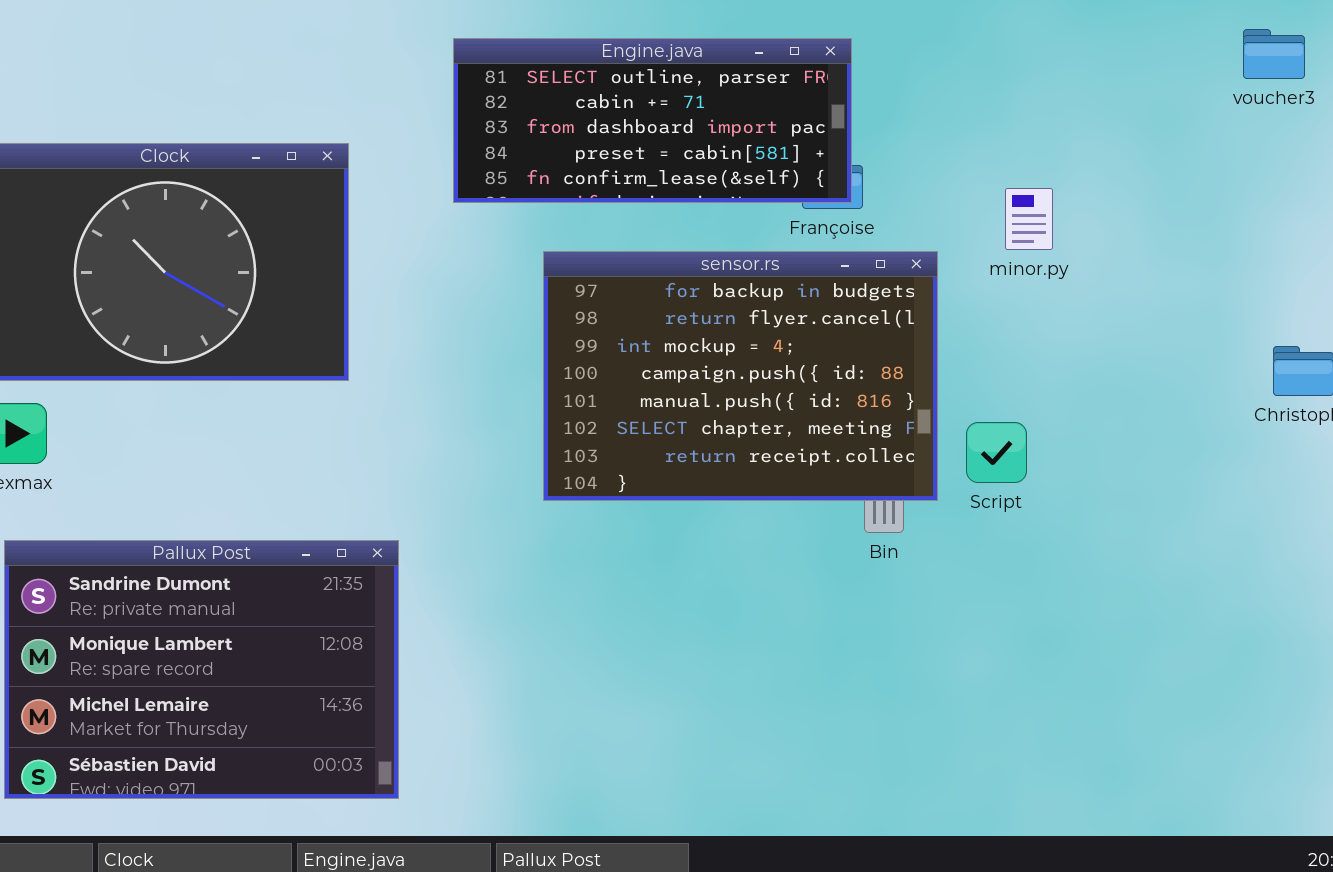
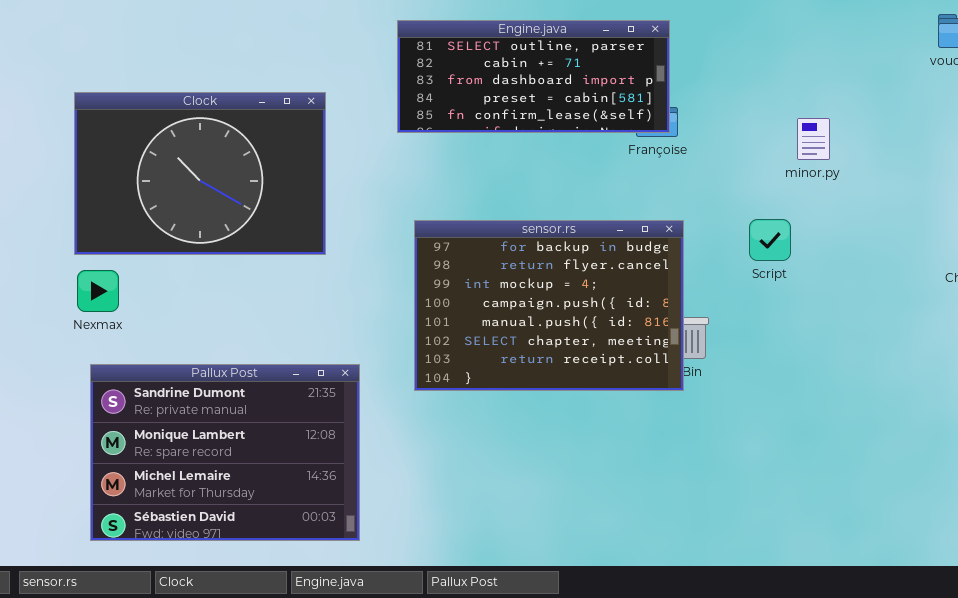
minor.py: [1005,188,1053,250] -> [797,118,830,160], moved
sensor.rs: [543,251,938,501] -> [414,220,684,391], moved
Script: [966,422,1027,483] -> [749,219,791,261], moved

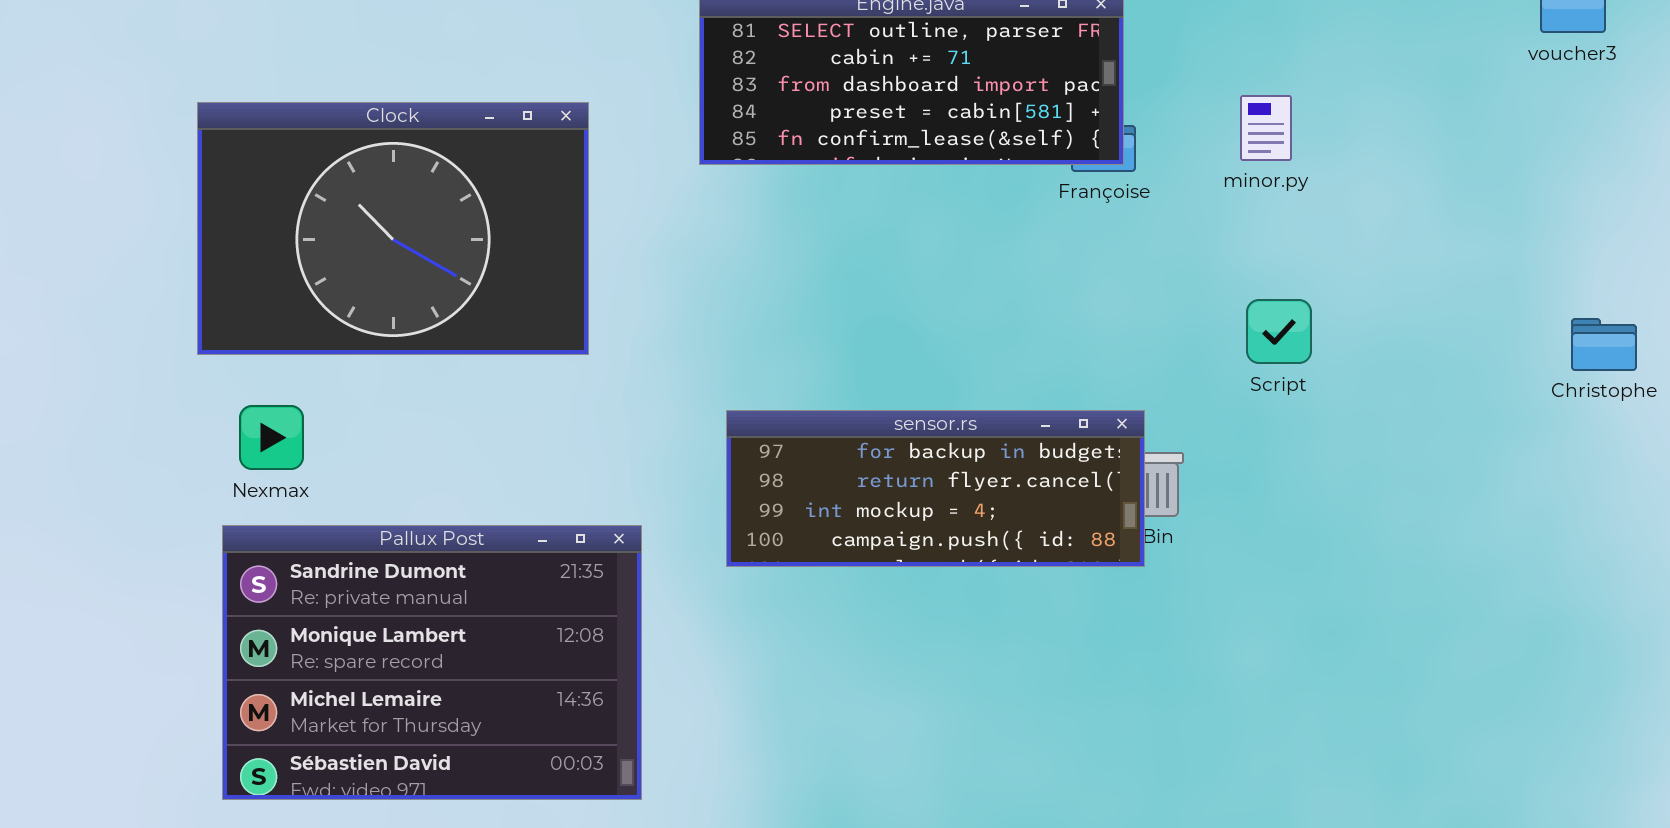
minor.py: [797,118,830,160] -> [1240,95,1292,161], moved
sensor.rs: [414,220,684,391] -> [726,410,1145,567], resized
Nexmax: [77,270,119,312] -> [239,405,304,470], moved

